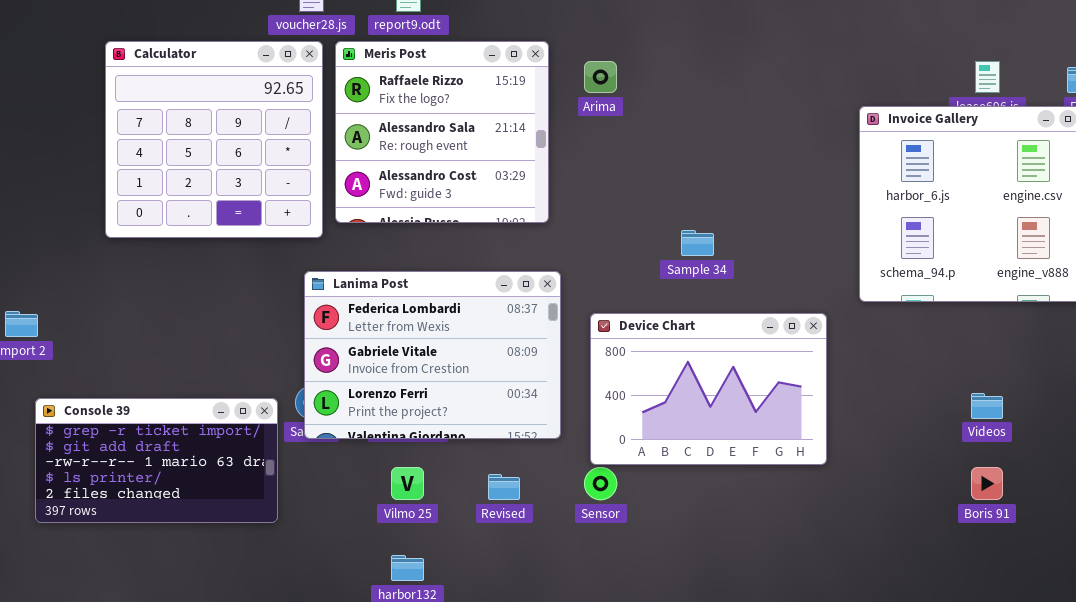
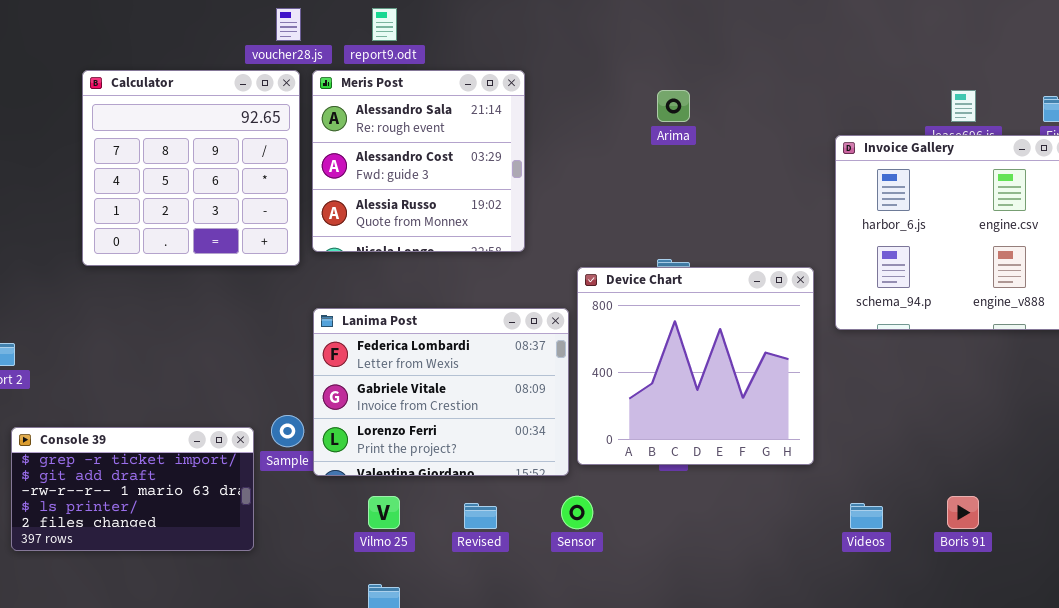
Meris Post: [335,41,549,223] -> [312,70,525,252], scrolled down 1 row
Arima: [584,61,617,93] -> [657,90,690,122], moved
Lanima Post: [304,271,561,439] -> [313,308,569,476], moved
Device Chart: [590,313,827,465] -> [577,267,814,465], moved, resized
Videos: [971,393,1003,419] -> [850,503,883,529], moved

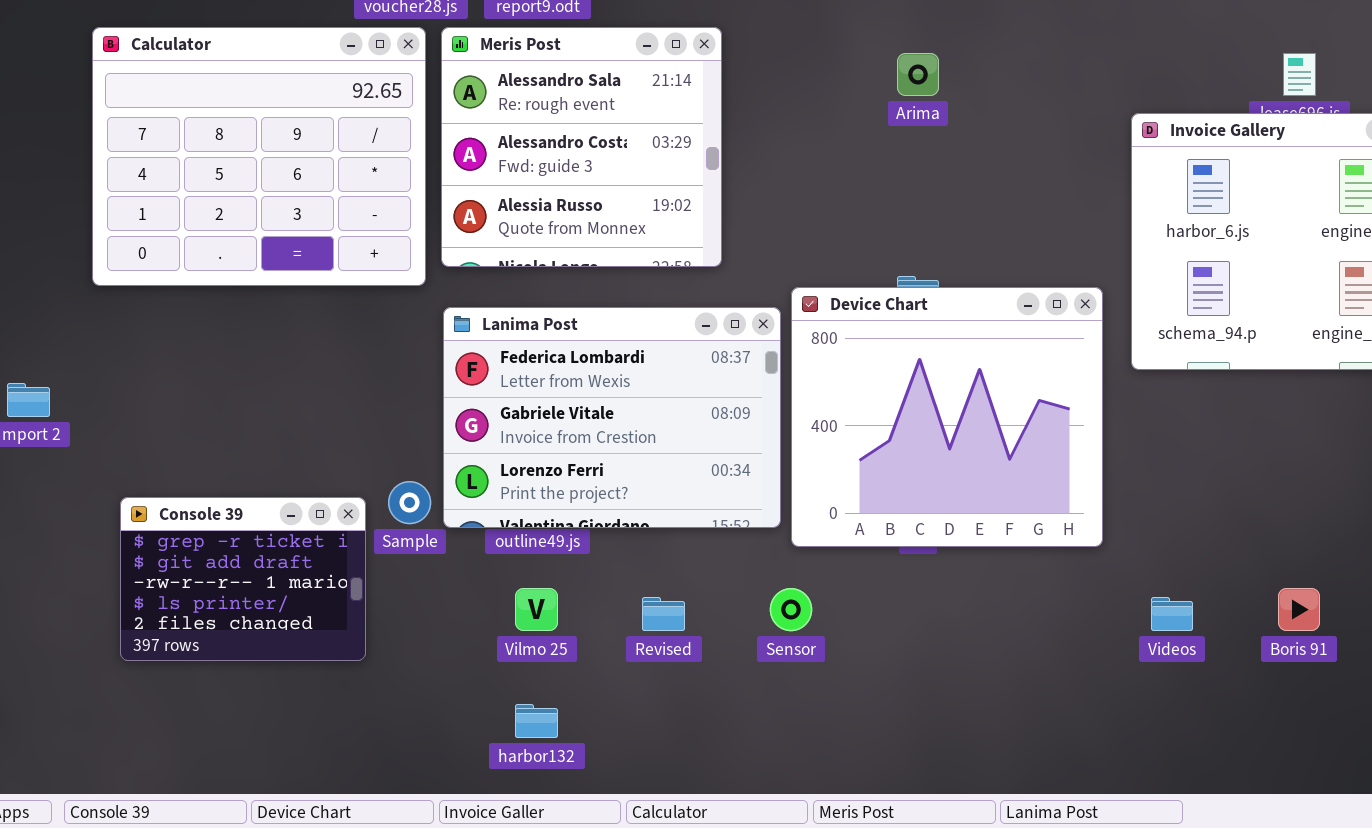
Calculator: [82,70,300,266] -> [92,27,426,286], resized
Lanima Post: [313,308,569,476] -> [443,307,781,528], moved
Console 39: [11,427,254,551] -> [120,497,366,661], resized

